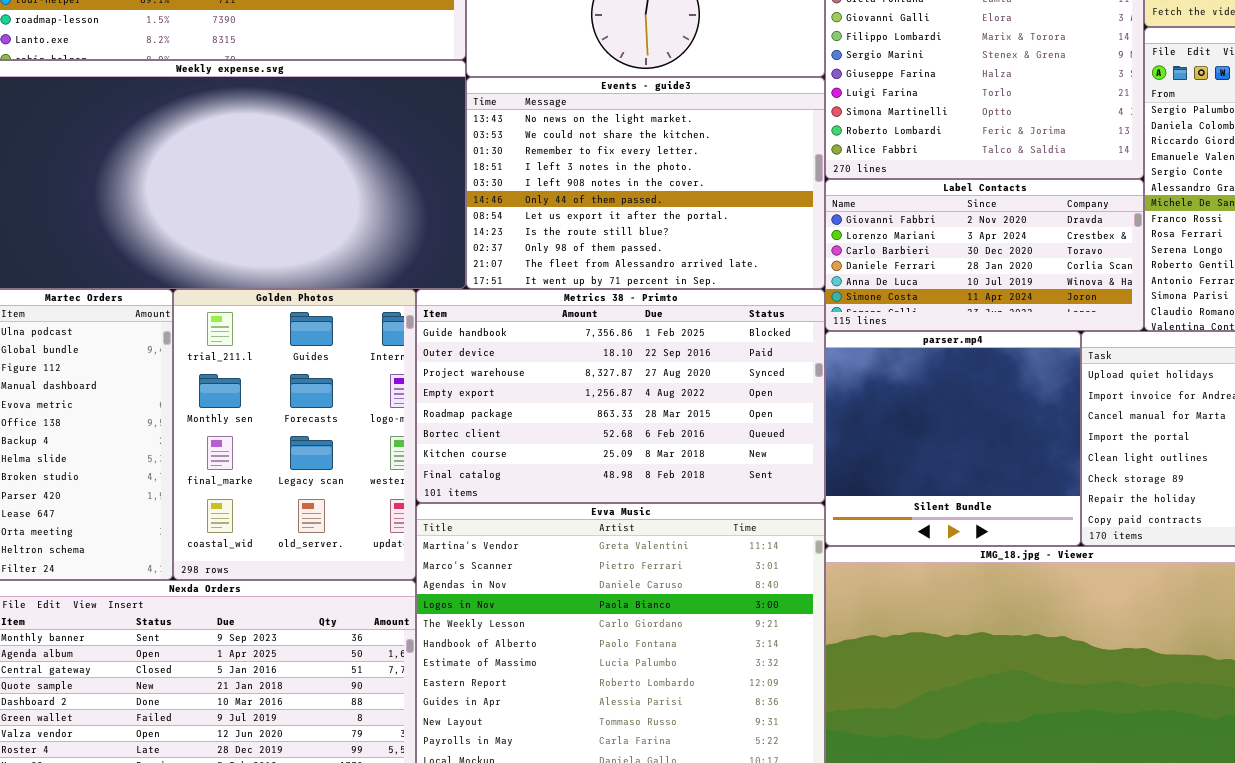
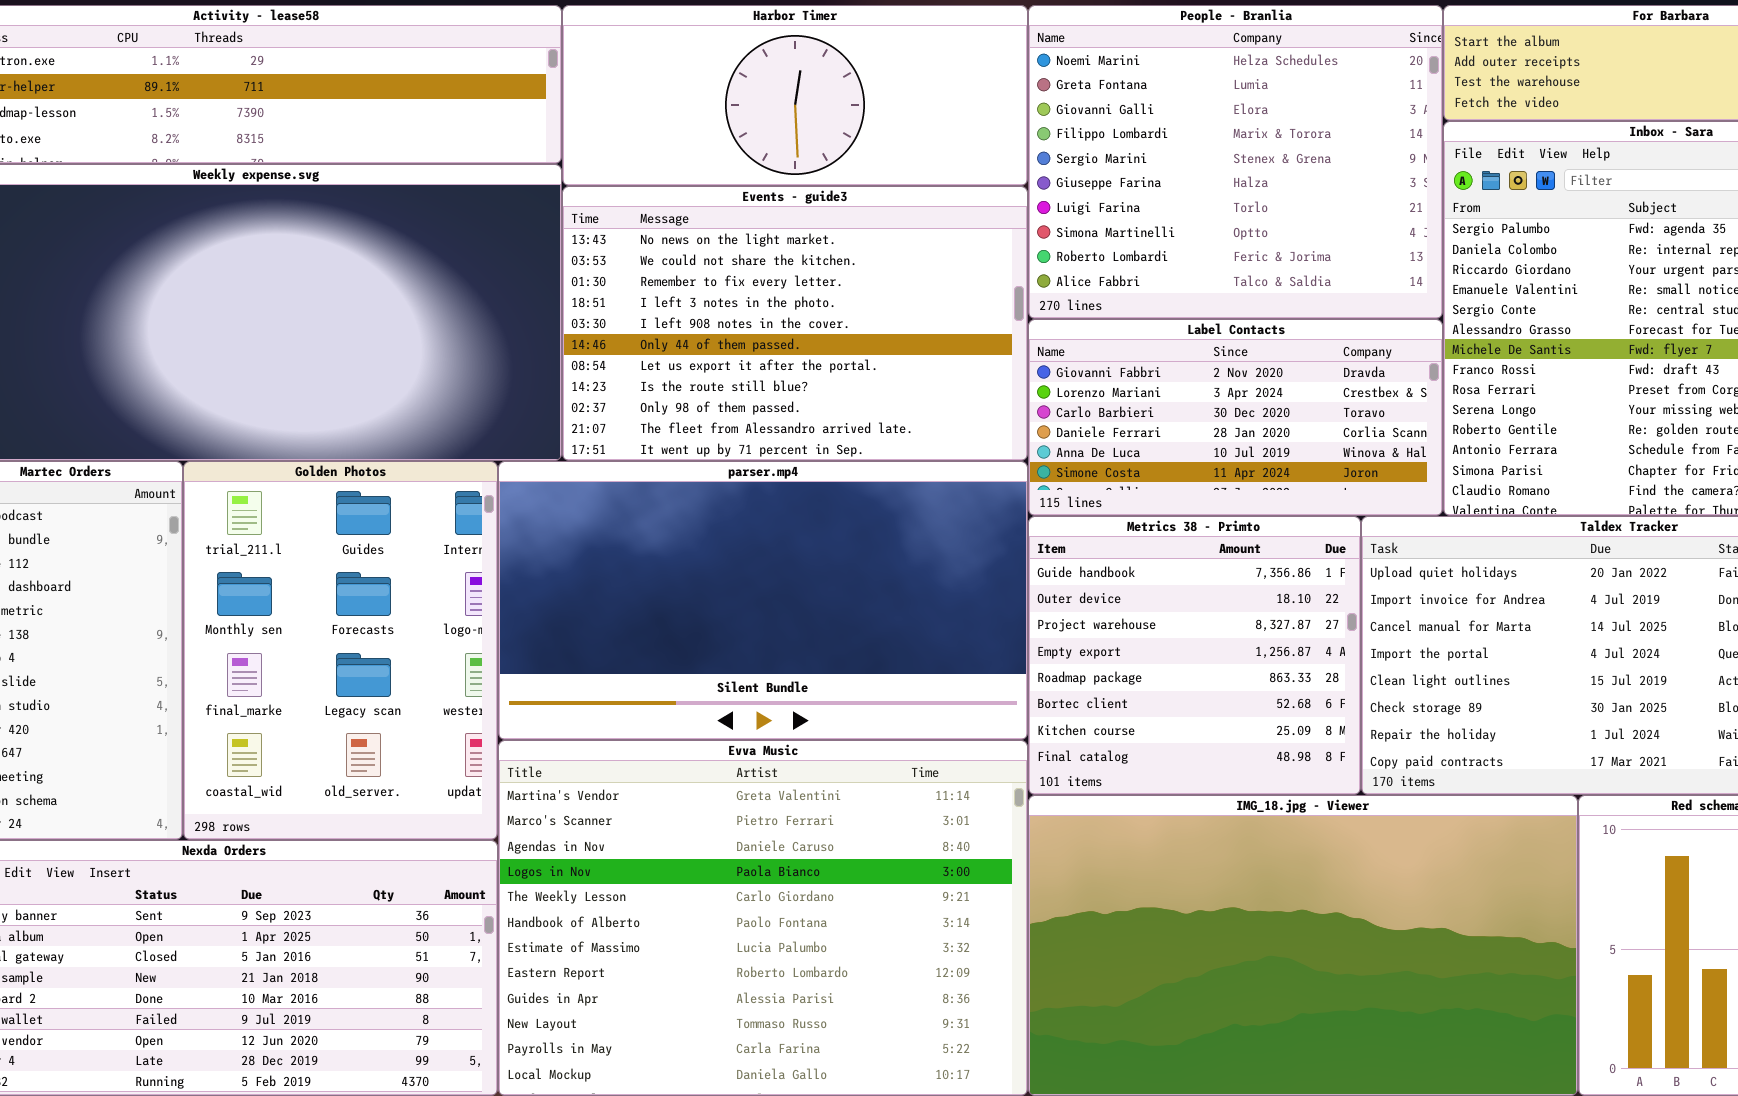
Metrics 38 - Primto: [416,289,825,503] -> [1028,516,1361,795], moved, resized
parser.mp4: [825,331,1081,546] -> [498,461,1028,740], moved, resized

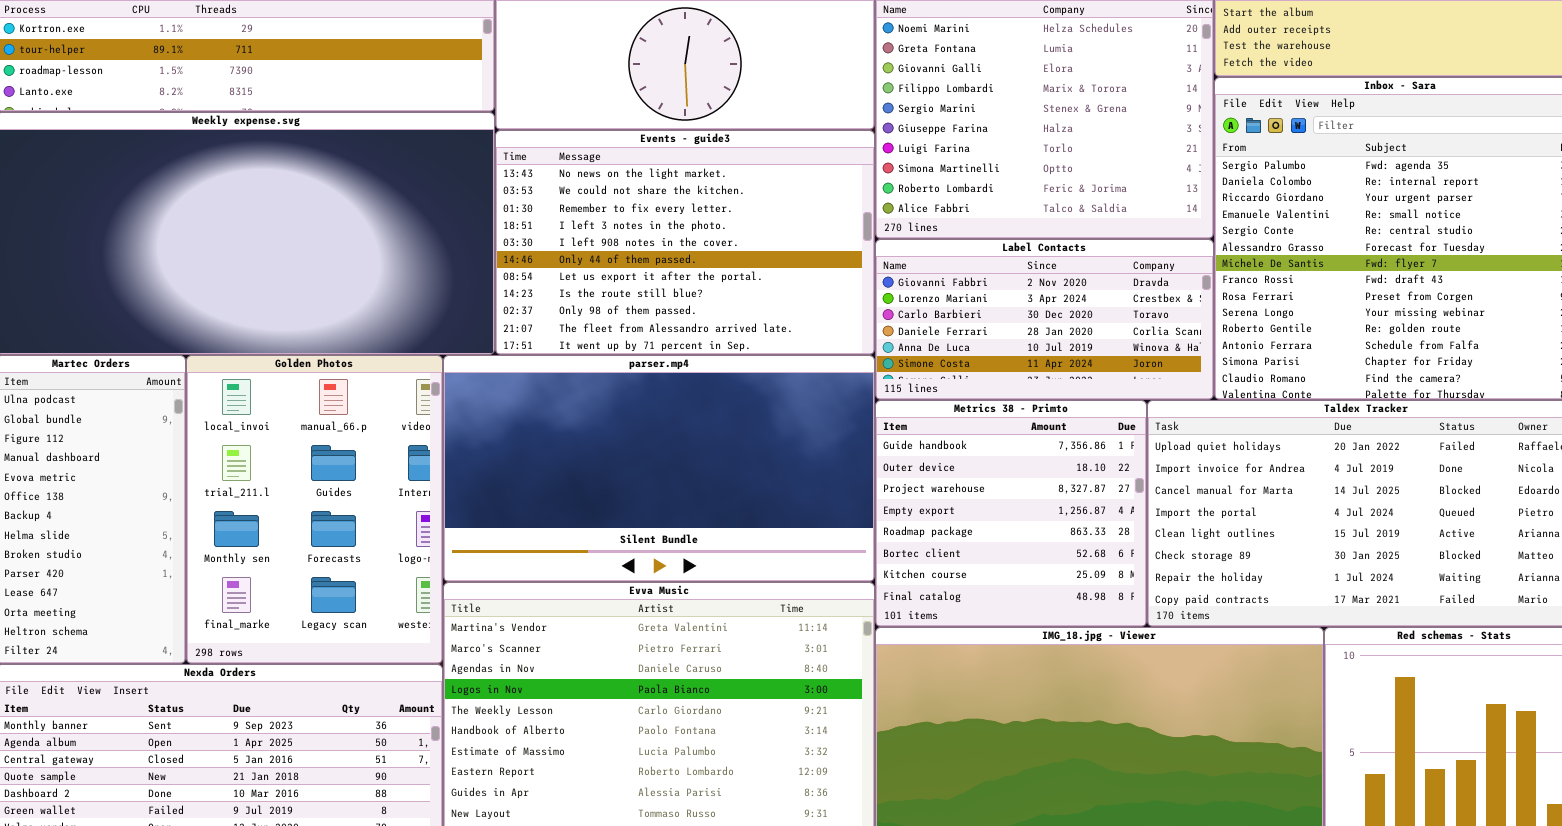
Golden Photos: [183,461,498,840] -> [186,355,443,664], scrolled up 1 row

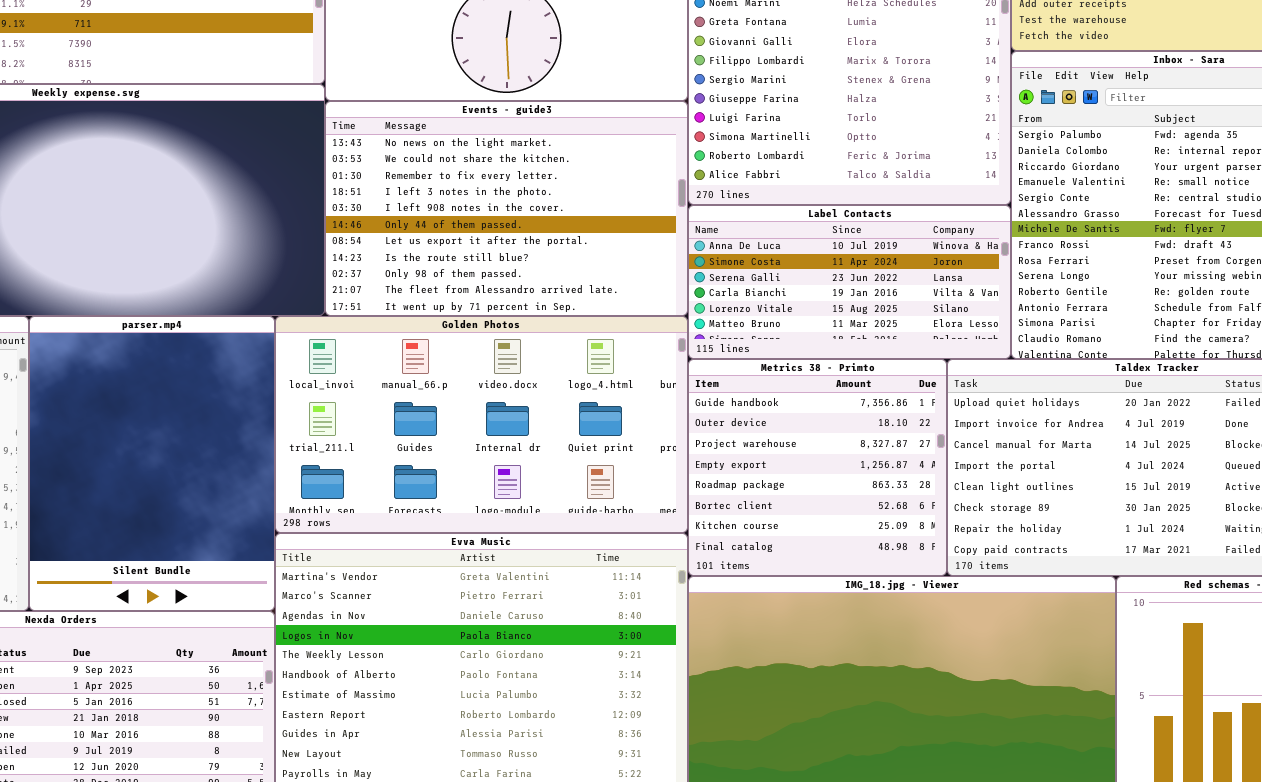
Label Contacts: [875,239,1214,400] -> [688,205,1011,359], scrolled down 4 rows
Golden Photos: [186,355,443,664] -> [275,316,688,533], moved, resized
parser.mp4: [443,355,875,582] -> [29,316,275,611], moved, resized

